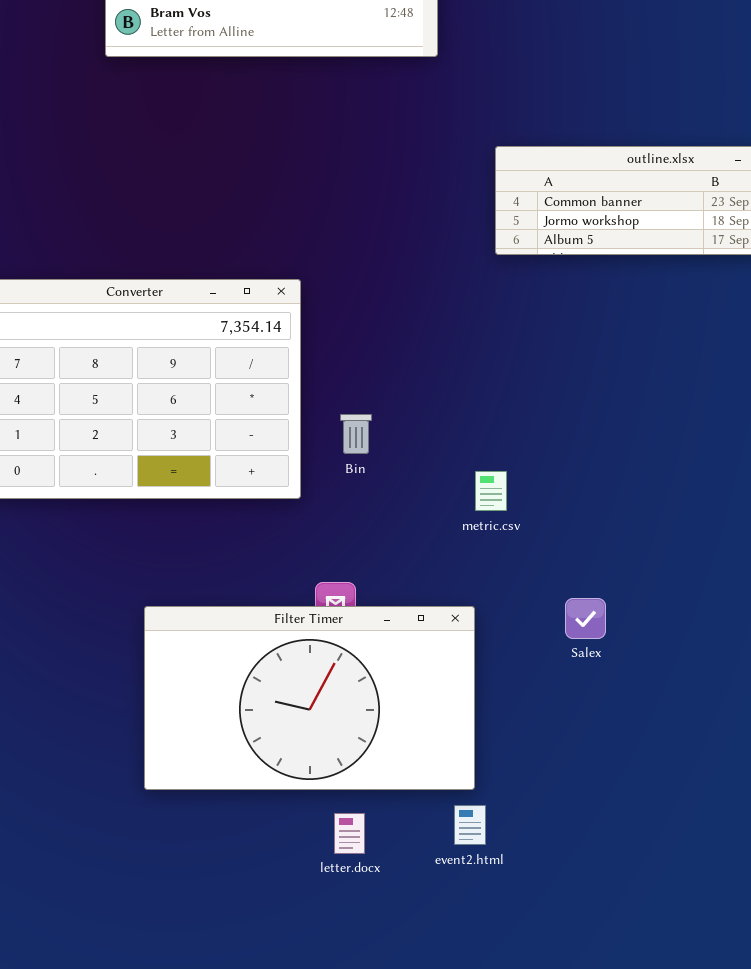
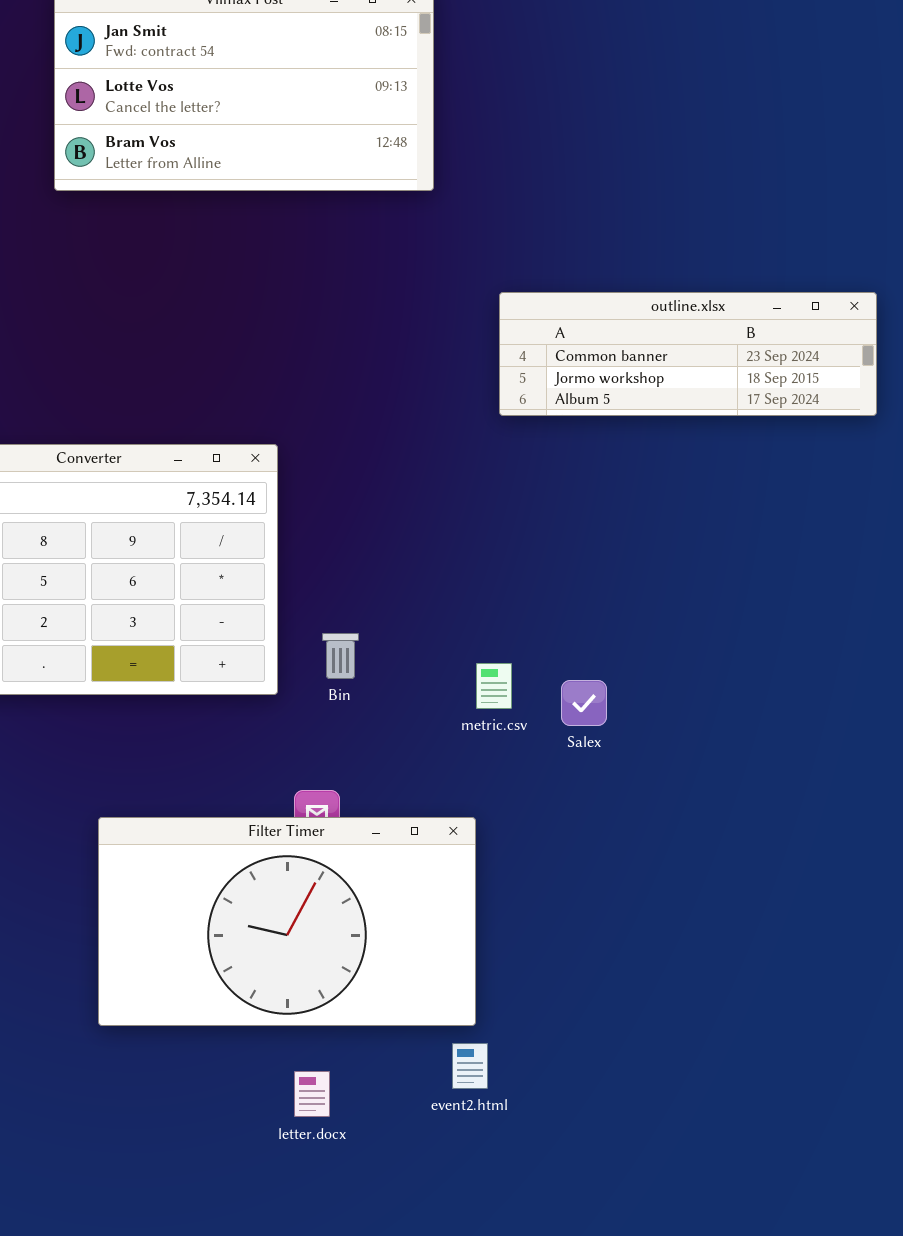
Bin: [340,414,372,454] -> [322,633,359,679], moved
Salex: [565,598,606,639] -> [561,680,607,726], moved
letter.docx: [334,813,365,854] -> [294,1071,330,1117], moved

